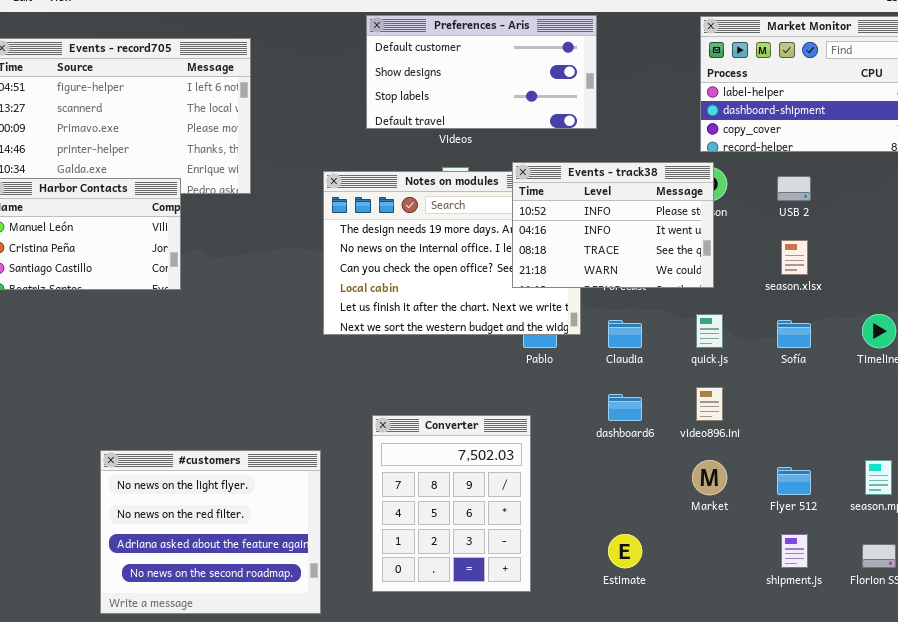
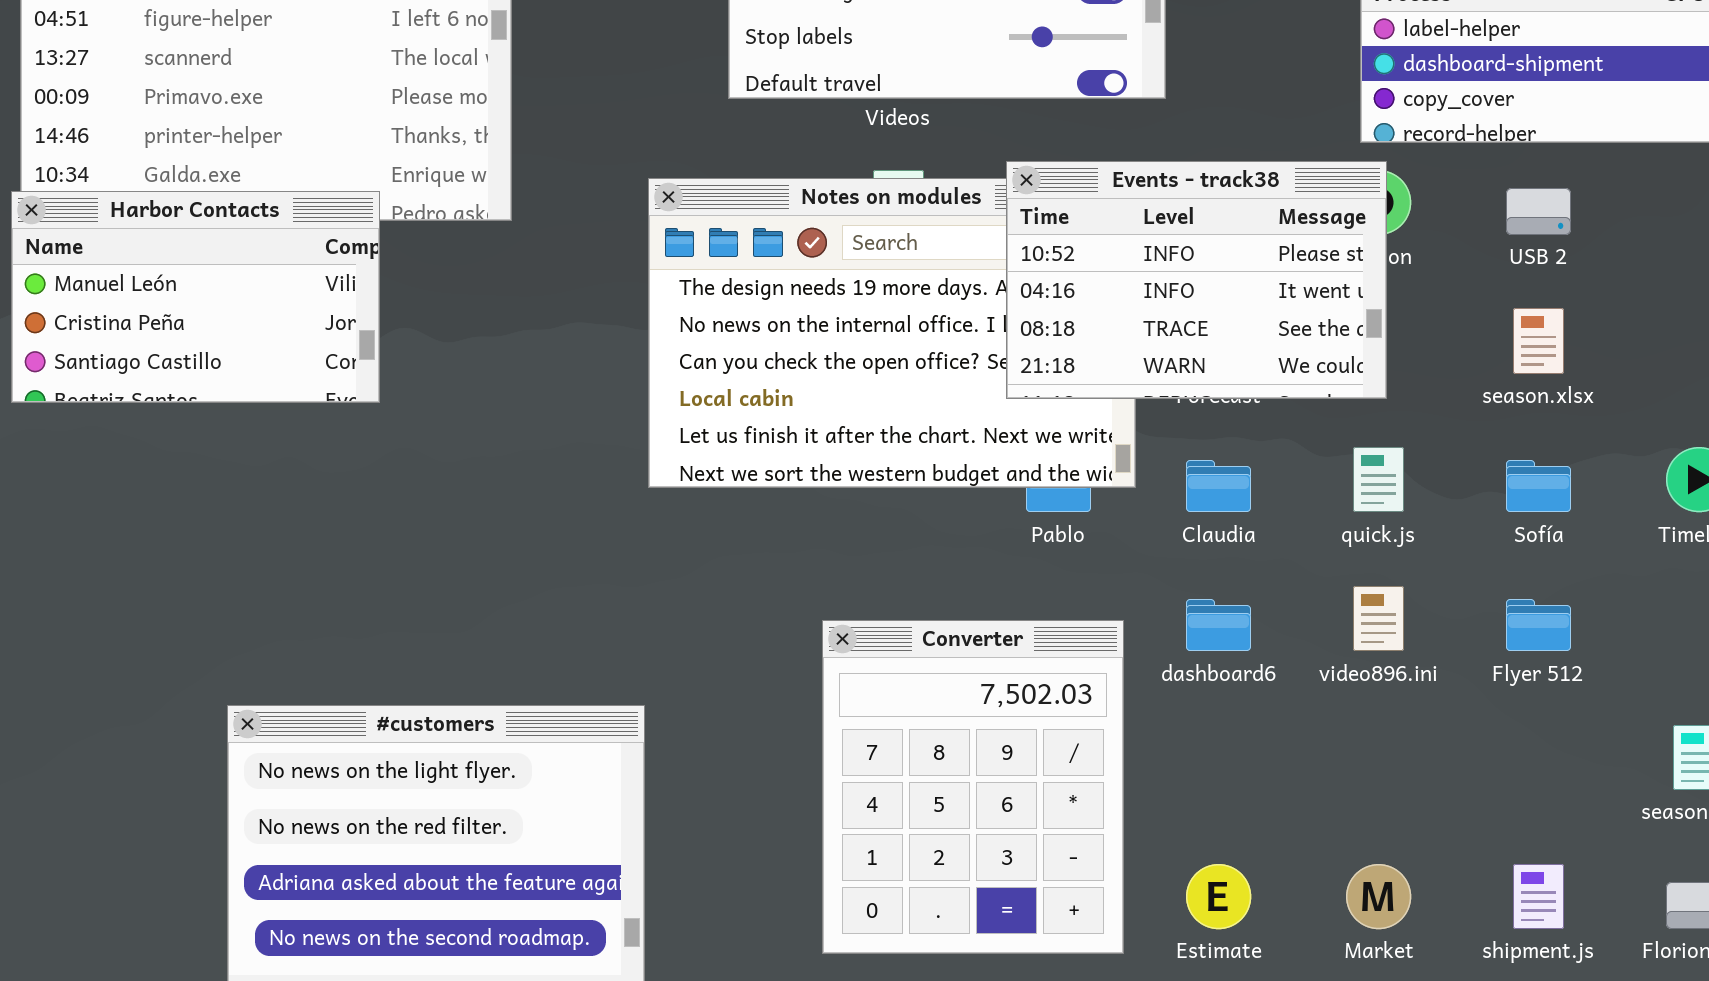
Converter: [372,415,531,592] -> [822,620,1124,954], moved
Market: [692,460,727,495] -> [1346,864,1411,929], moved
Flyer 512: [777,467,811,495] -> [1506,599,1571,651], moved

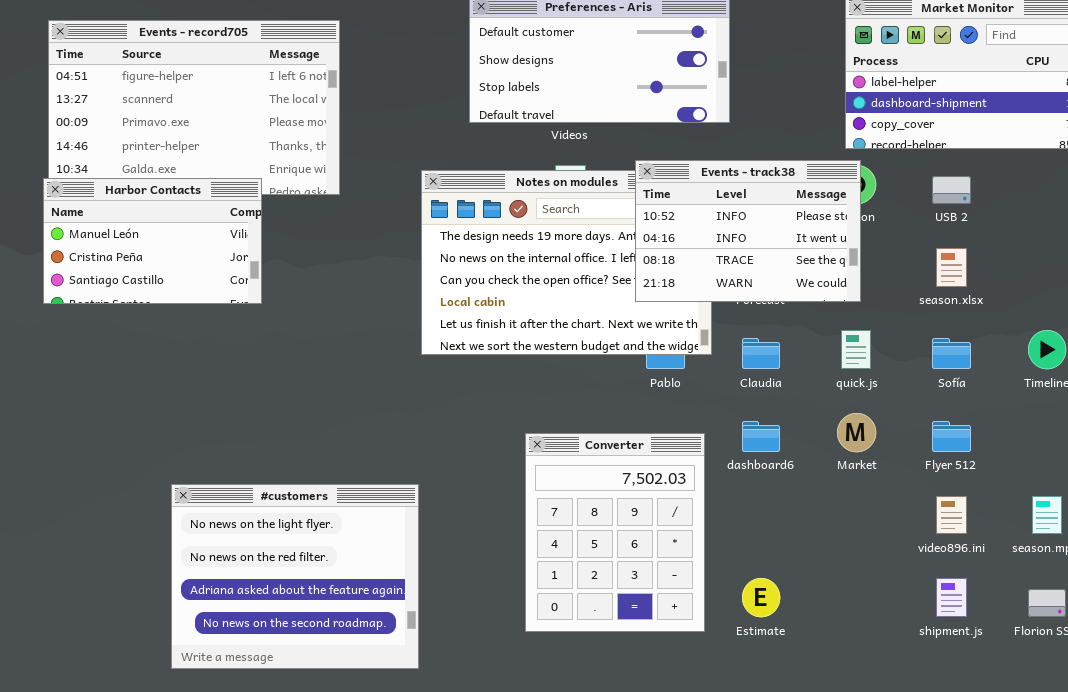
video896.ini: [1353,586,1404,651] -> [936,496,967,534], moved
Market: [1346,864,1411,929] -> [837,413,876,452], moved

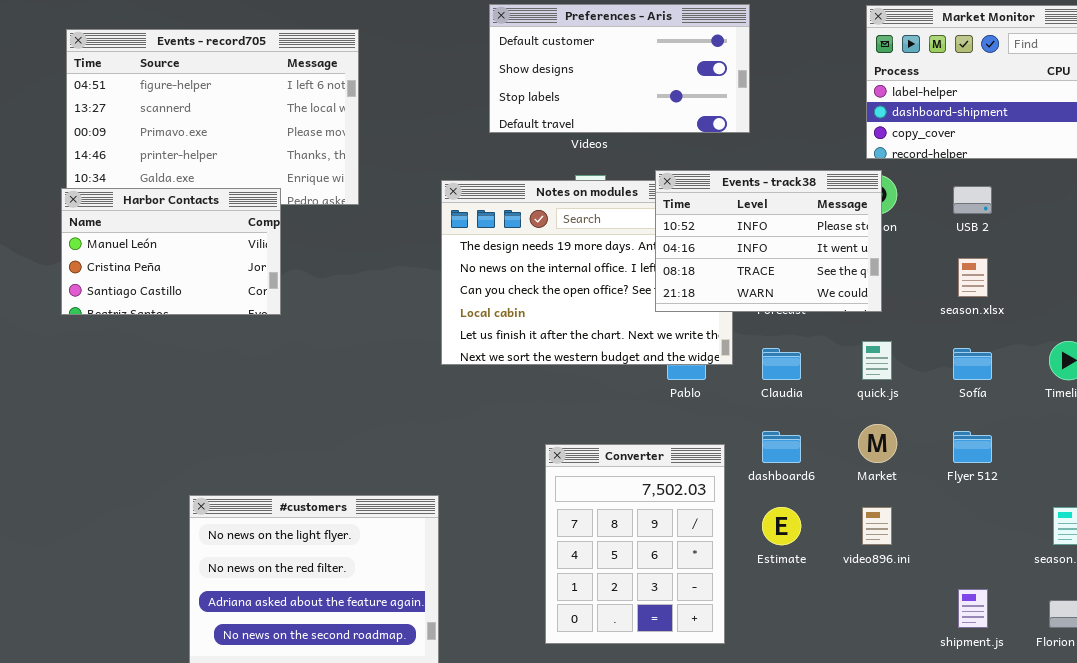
video896.ini: [936,496,967,534] -> [862,507,892,545], moved
Estimate: [742,578,780,617] -> [762,507,801,545], moved

